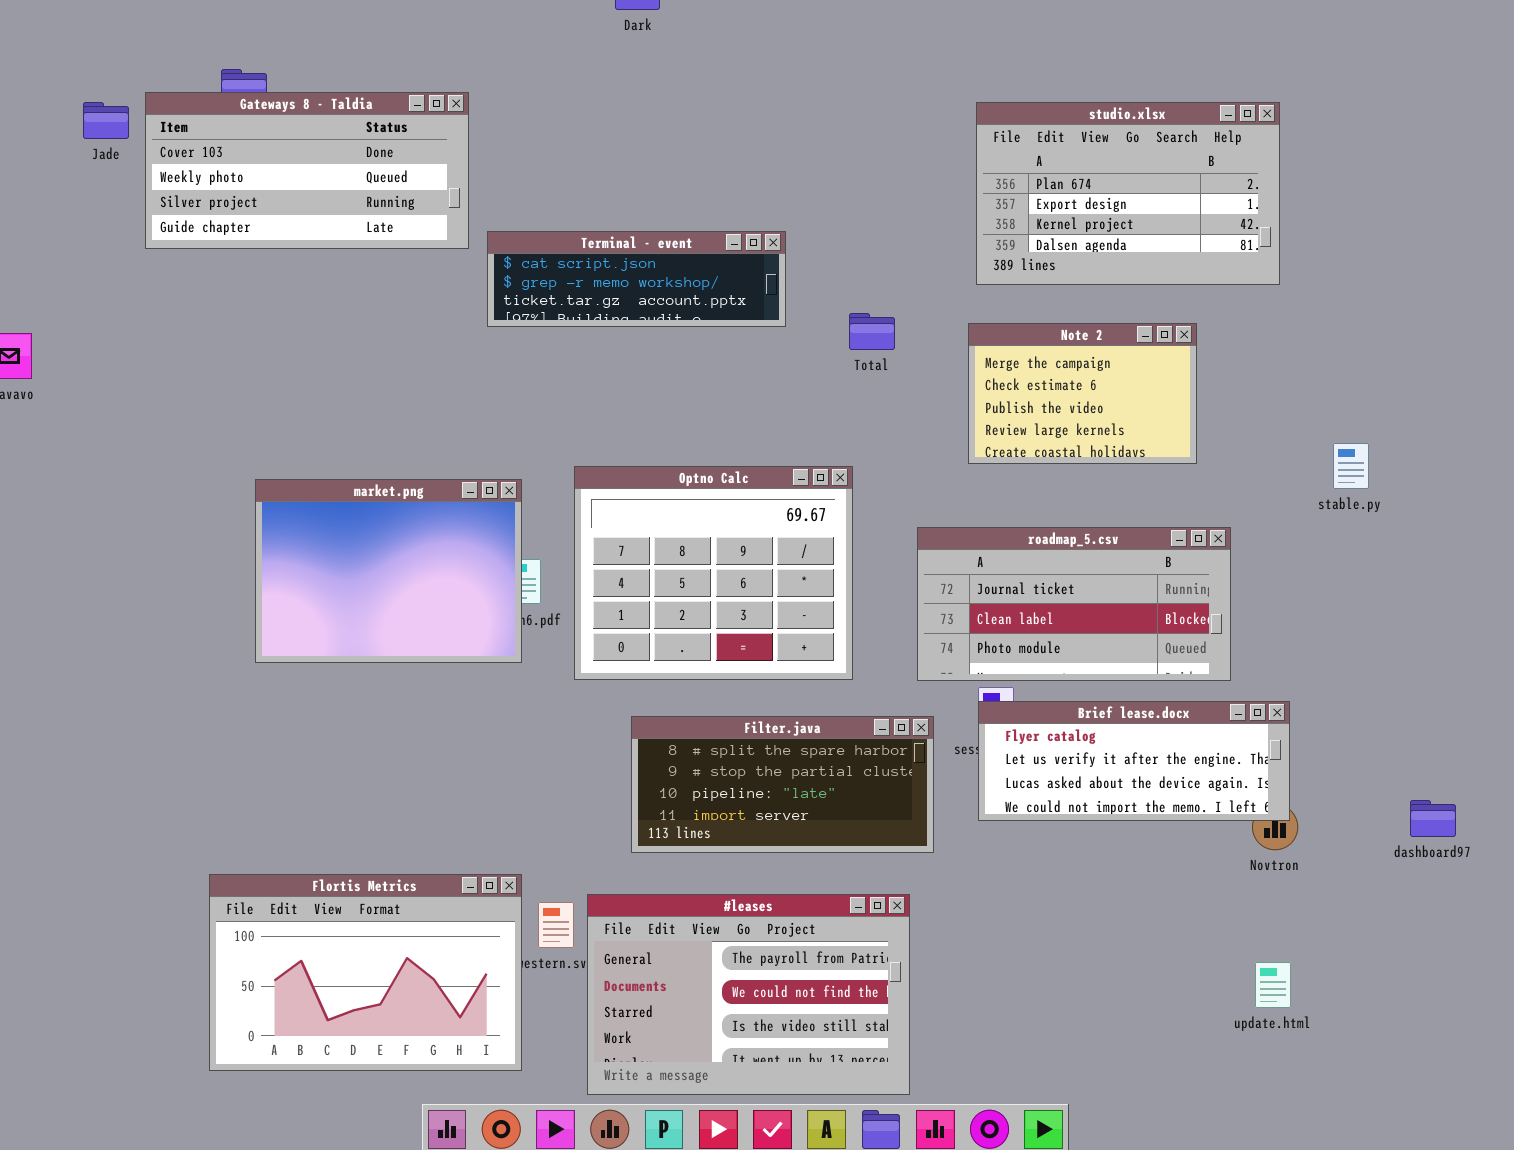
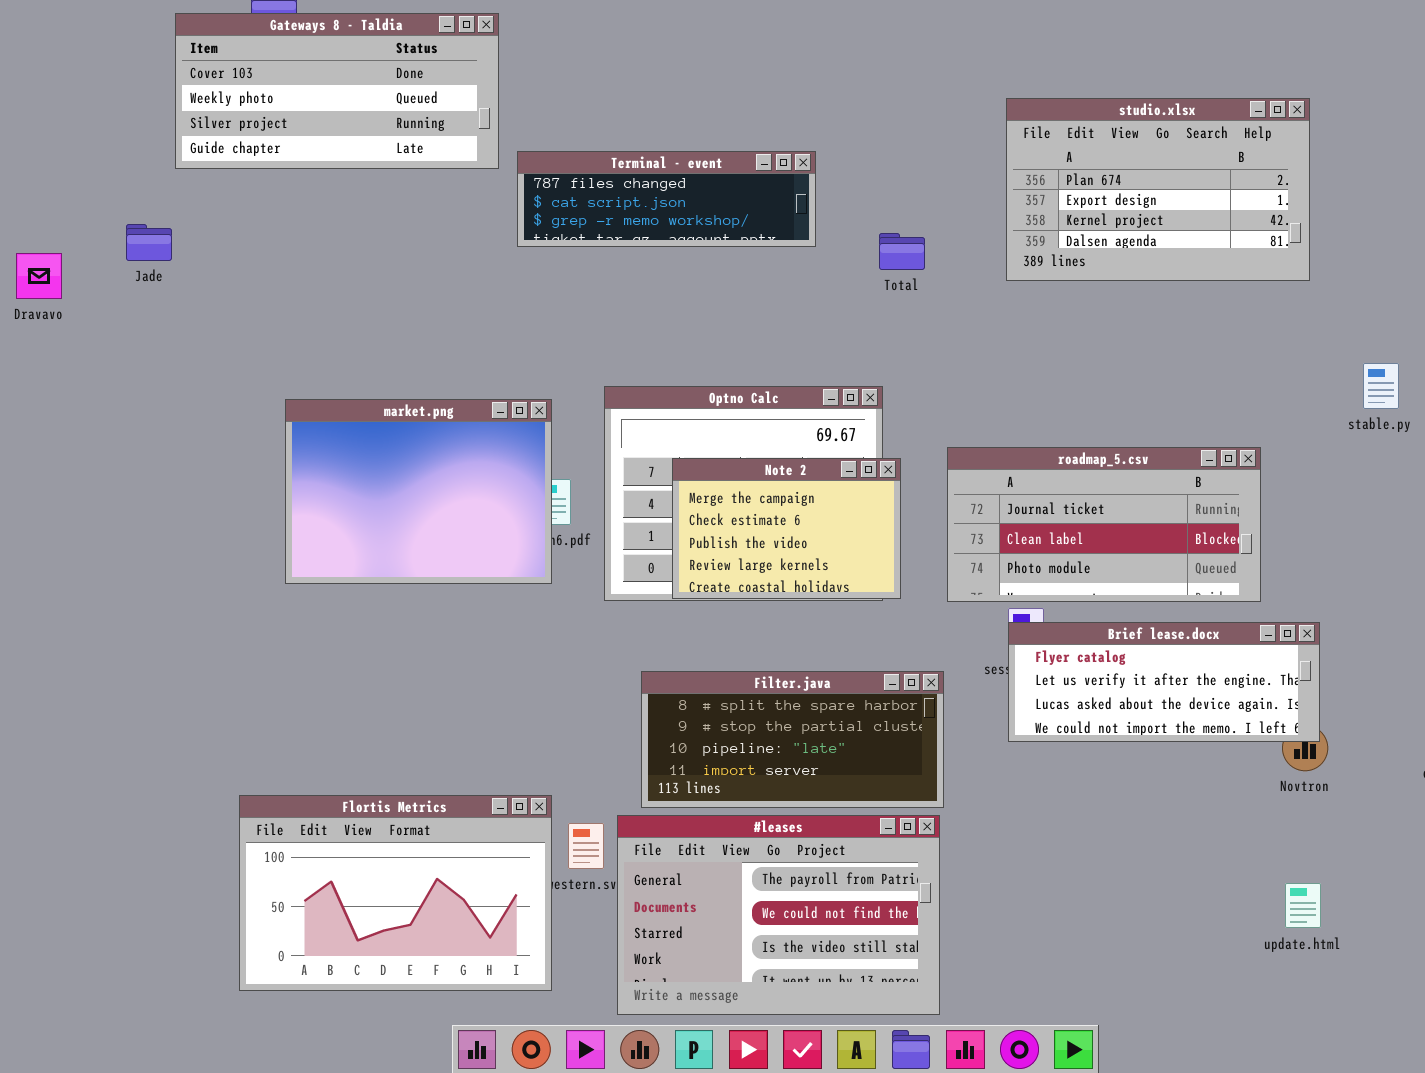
Jade: [83,102,129,139] -> [126,224,172,261], moved
studio.xlsx: [976,102,1280,285] -> [1006,98,1310,281], moved
Terminal - event: [487,231,786,327] -> [517,151,816,247], scrolled up 1 row
Note 2: [968,323,1197,464] -> [672,458,901,599], moved
Filter.java: [631,716,934,853] -> [641,671,944,808], moved

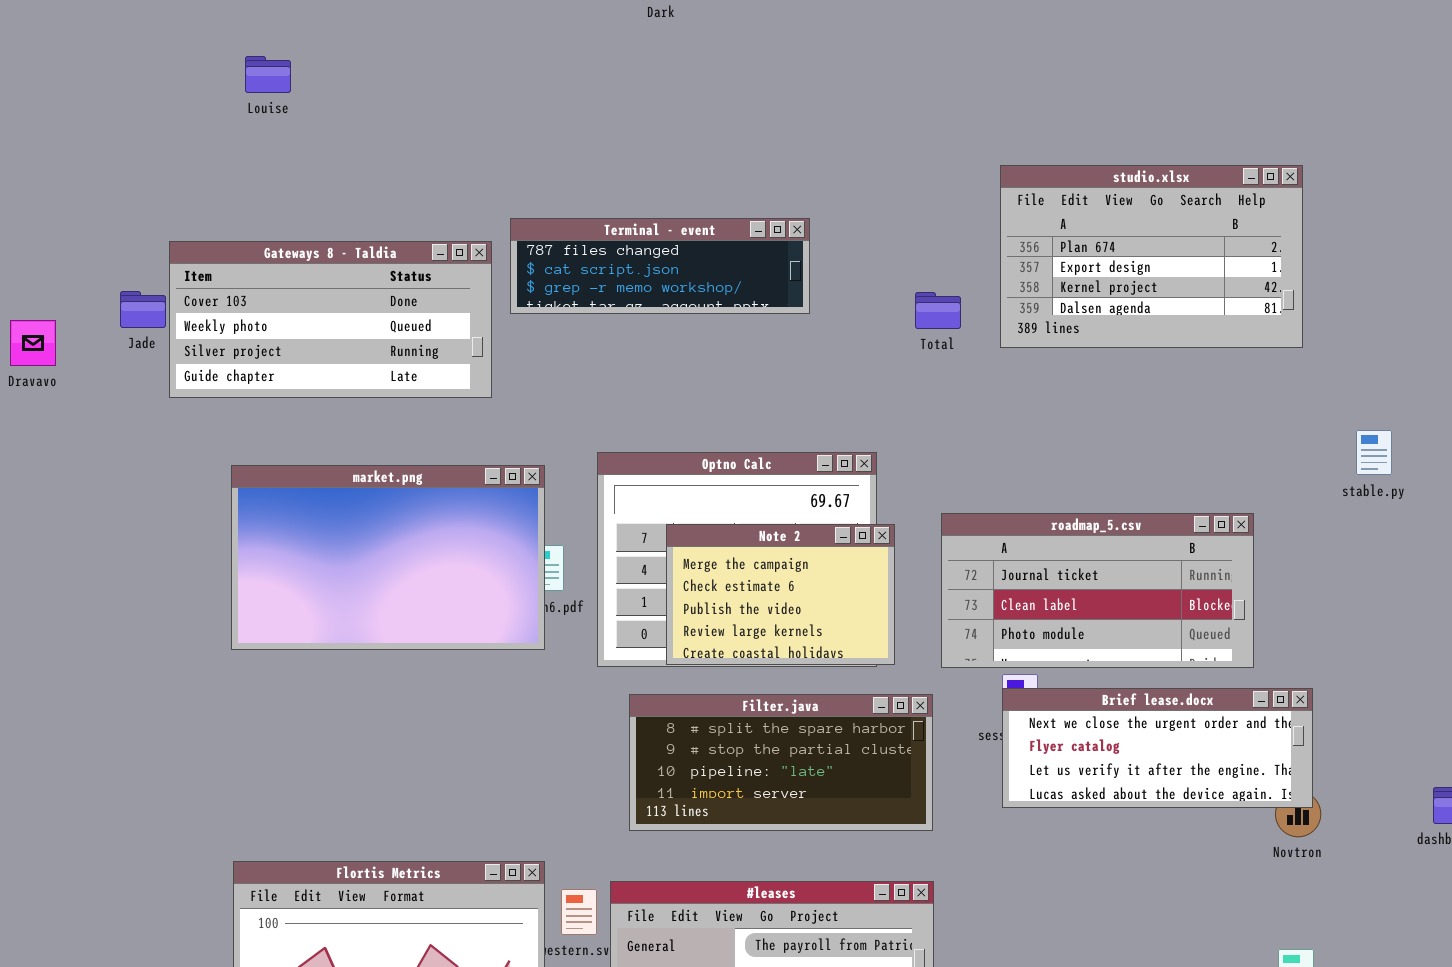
Gateways 8 - Taldia: [175,13,499,169] -> [169,241,492,398], moved
Total: [879,233,925,270] -> [915,292,961,329], moved
market.png: [285,399,552,584] -> [231,465,545,650], resized
Brief lease.docx: [1008,622,1320,742] -> [1002,688,1313,808], scrolled up 1 row
Filter.java: [641,671,944,808] -> [629,694,933,831], moved

